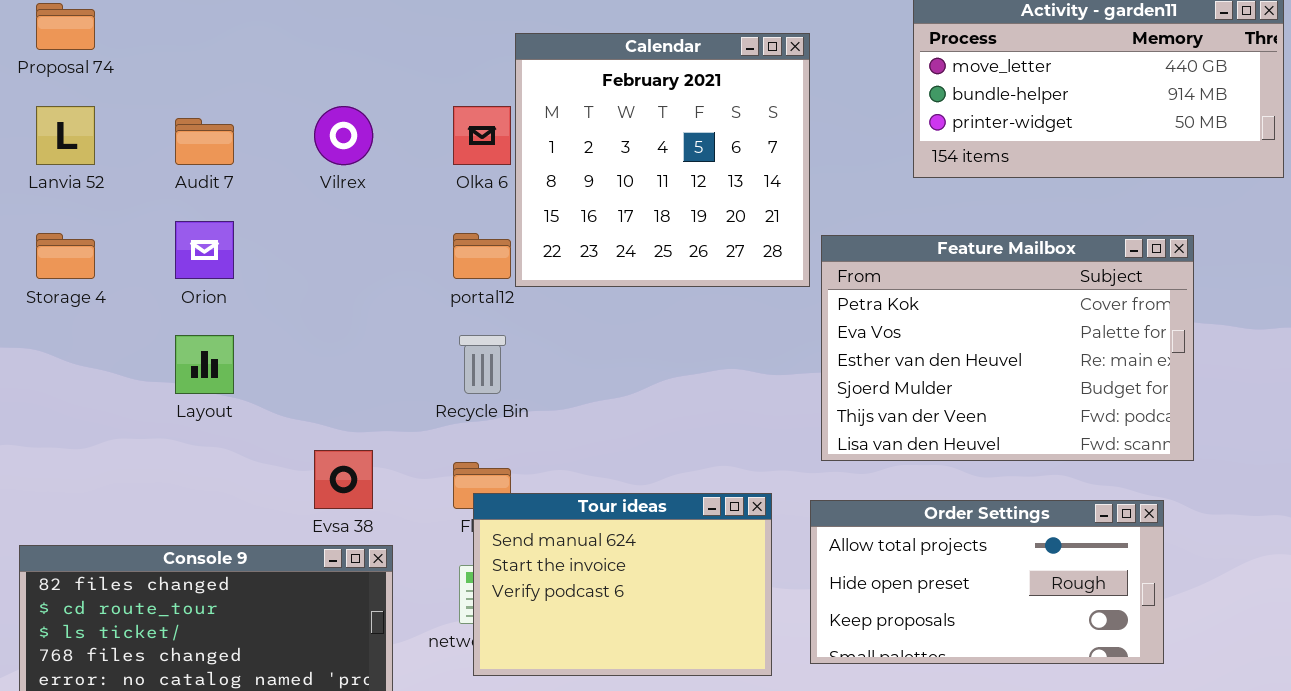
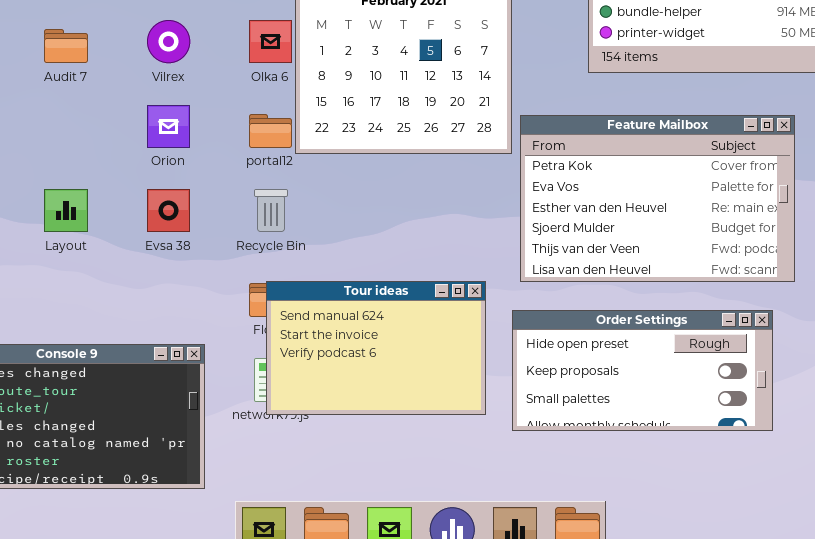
Orion: [175,221,234,279] -> [147,105,190,148], moved
Evsa 38: [314,450,373,509] -> [147,189,190,232], moved
Tour ideas: [473,493,772,676] -> [266,281,486,415], moved
Order Settings: [810,500,1164,664] -> [512,310,773,431], scrolled down 1 row

